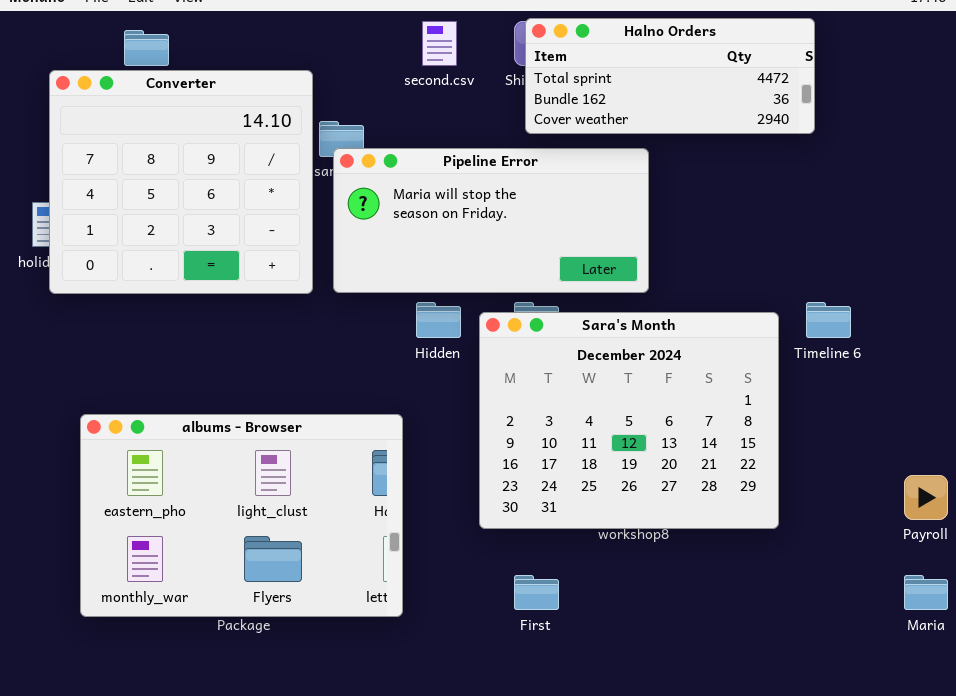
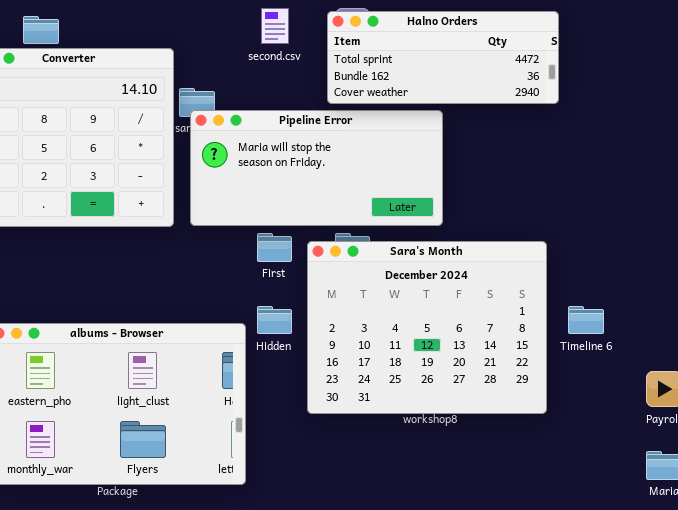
Halno Orders: [525,18,815,134] -> [327,11,559,104], moved
Hidden: [416,302,461,338] -> [257,306,292,334], moved
Timeline 6: [806,302,851,338] -> [568,306,604,334], moved
First: [514,575,559,610] -> [257,233,292,262], moved

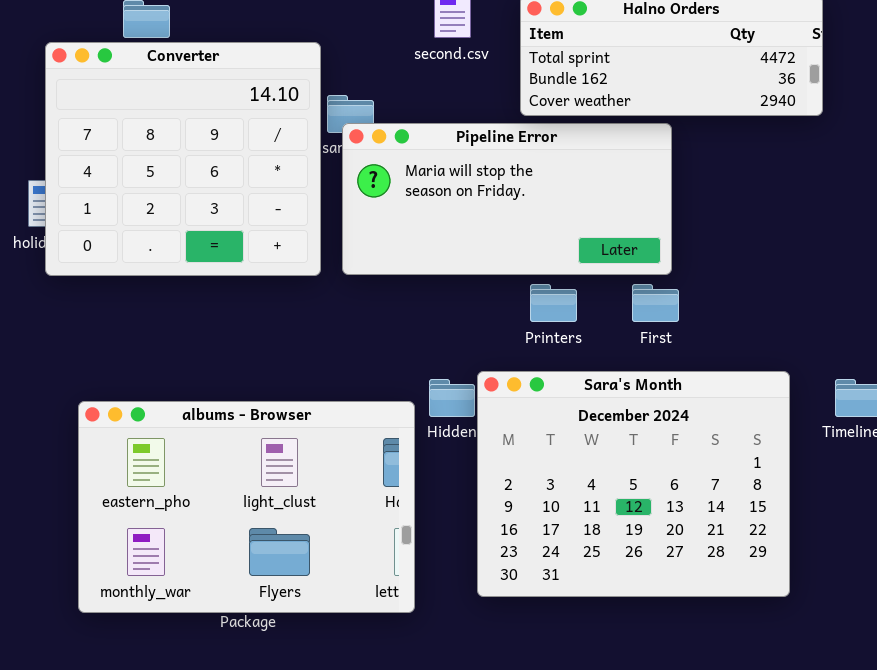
First: [257,233,292,262] -> [632,284,679,322], moved
Sara's Month: [307,241,547,414] -> [477,371,790,597], moved

